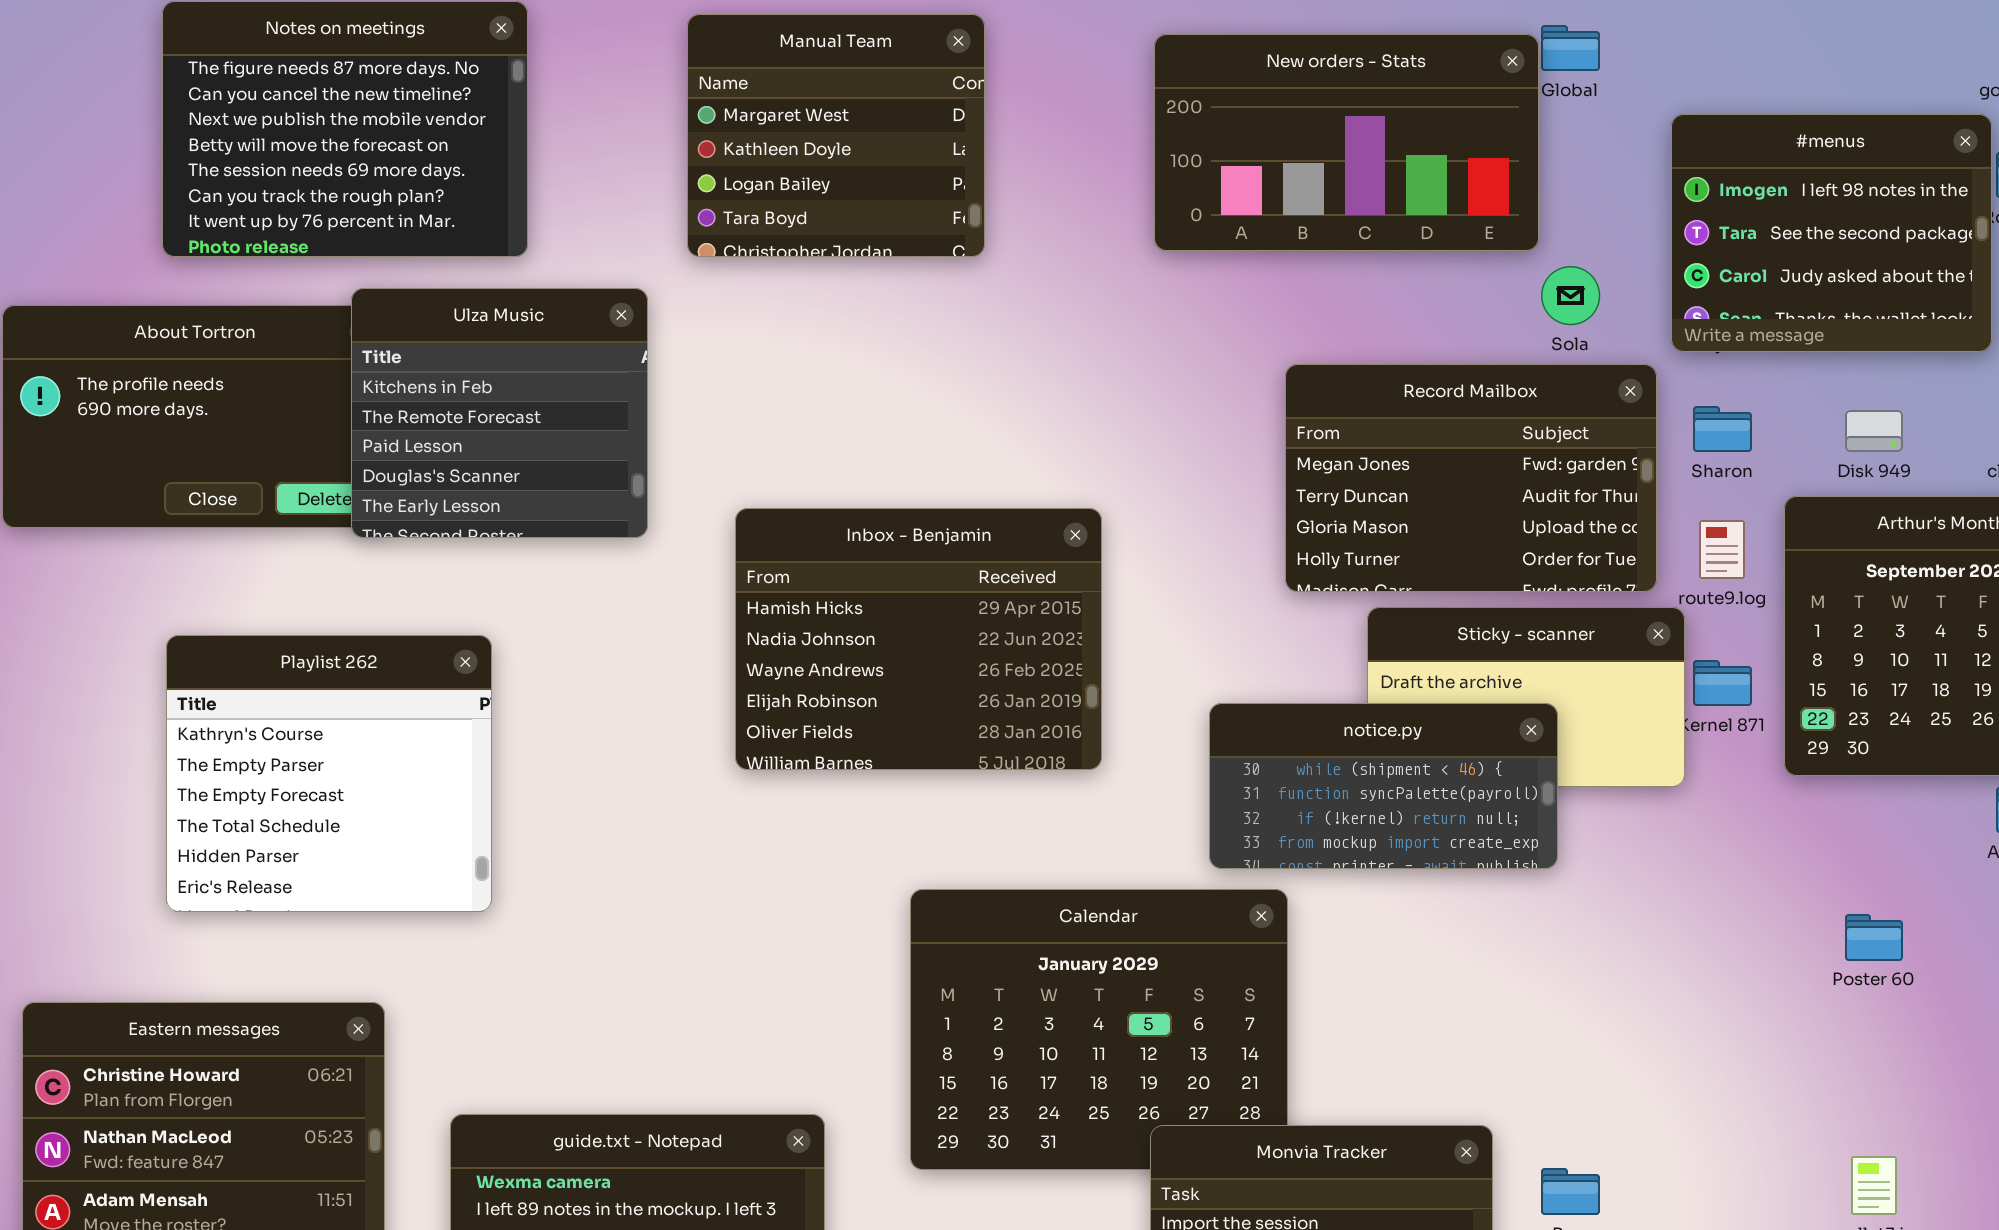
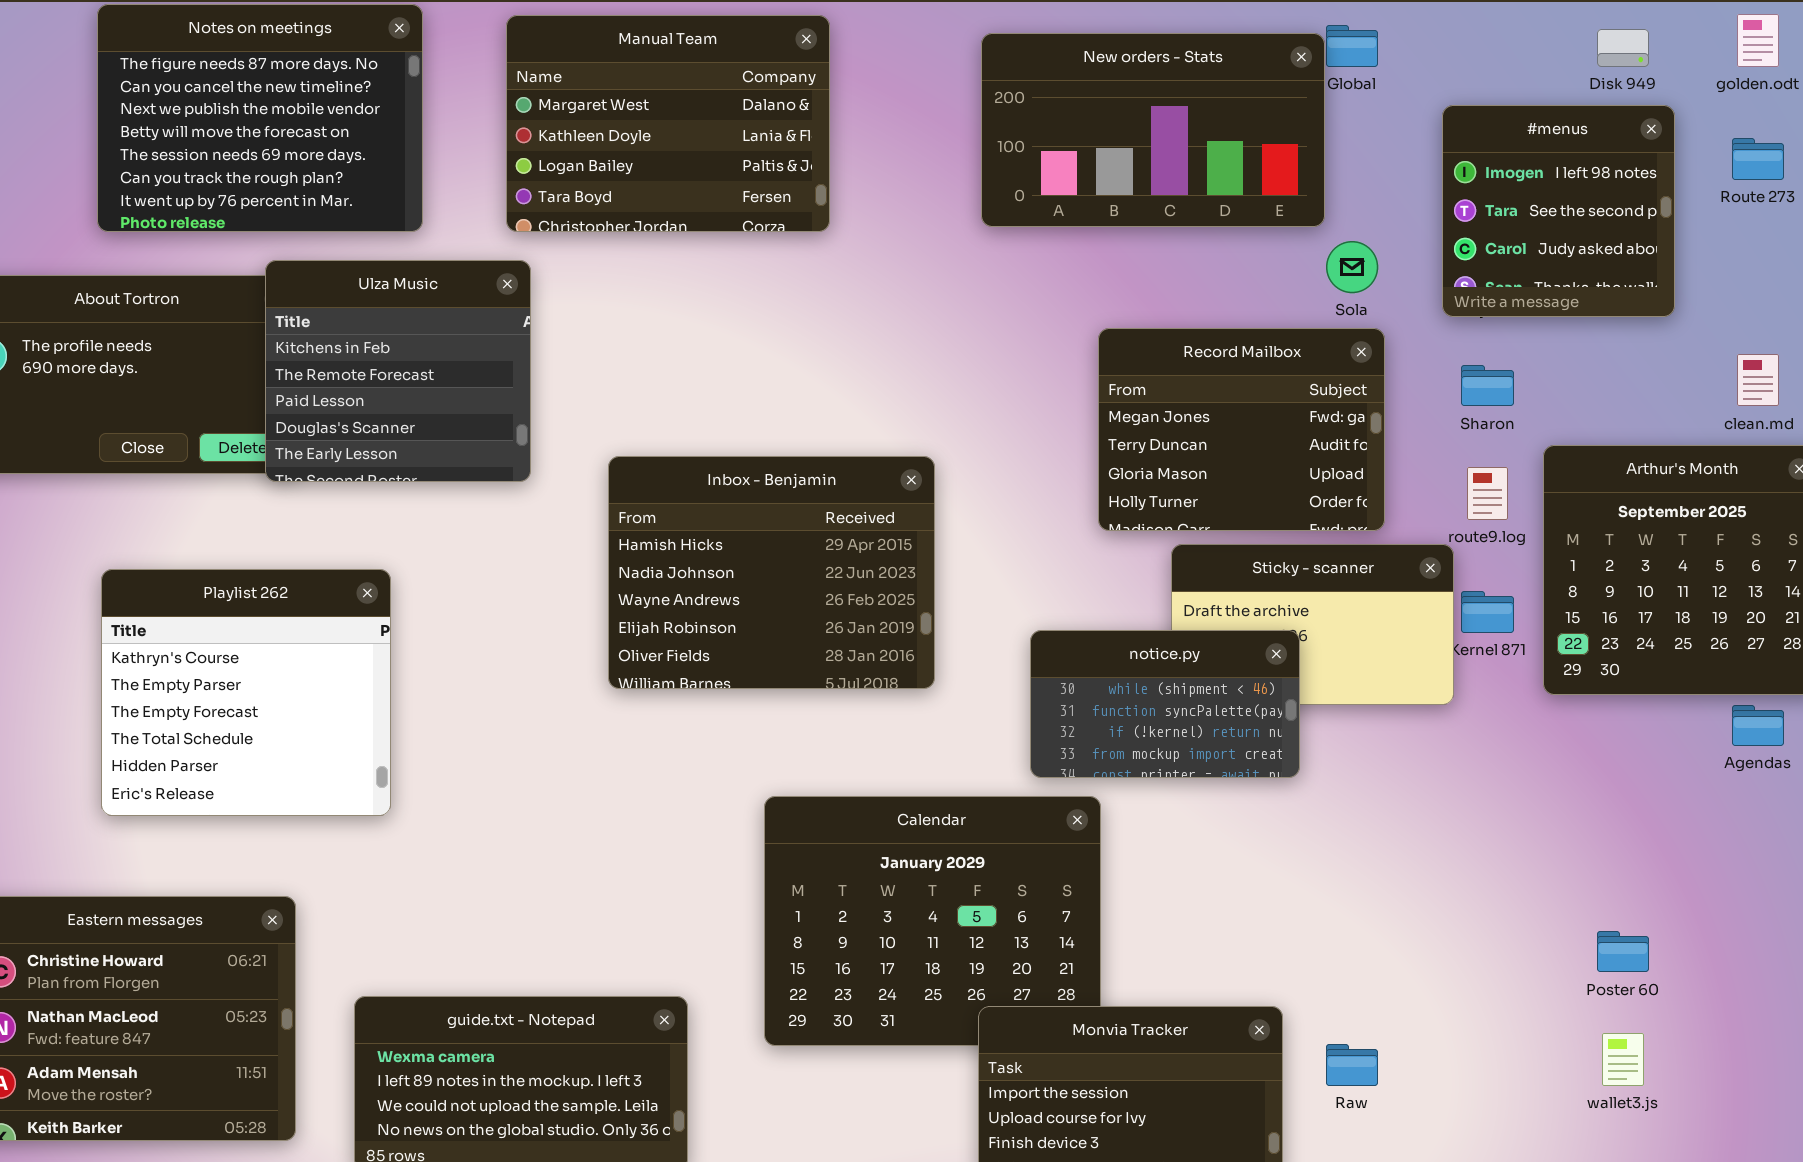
Manual Team: [687,14,985,257] -> [506,15,830,232], resized
#menus: [1671,114,1992,352] -> [1442,105,1675,317], resized
Record Mailbox: [1285,364,1657,592] -> [1098,328,1385,531], resized
Disk 949: [1845,410,1903,452] -> [1597,29,1649,67], moved
notice.py: [1209,703,1558,869] -> [1030,630,1300,778], resized
Poster 60: [1845,914,1903,961] -> [1597,931,1649,972], moved

